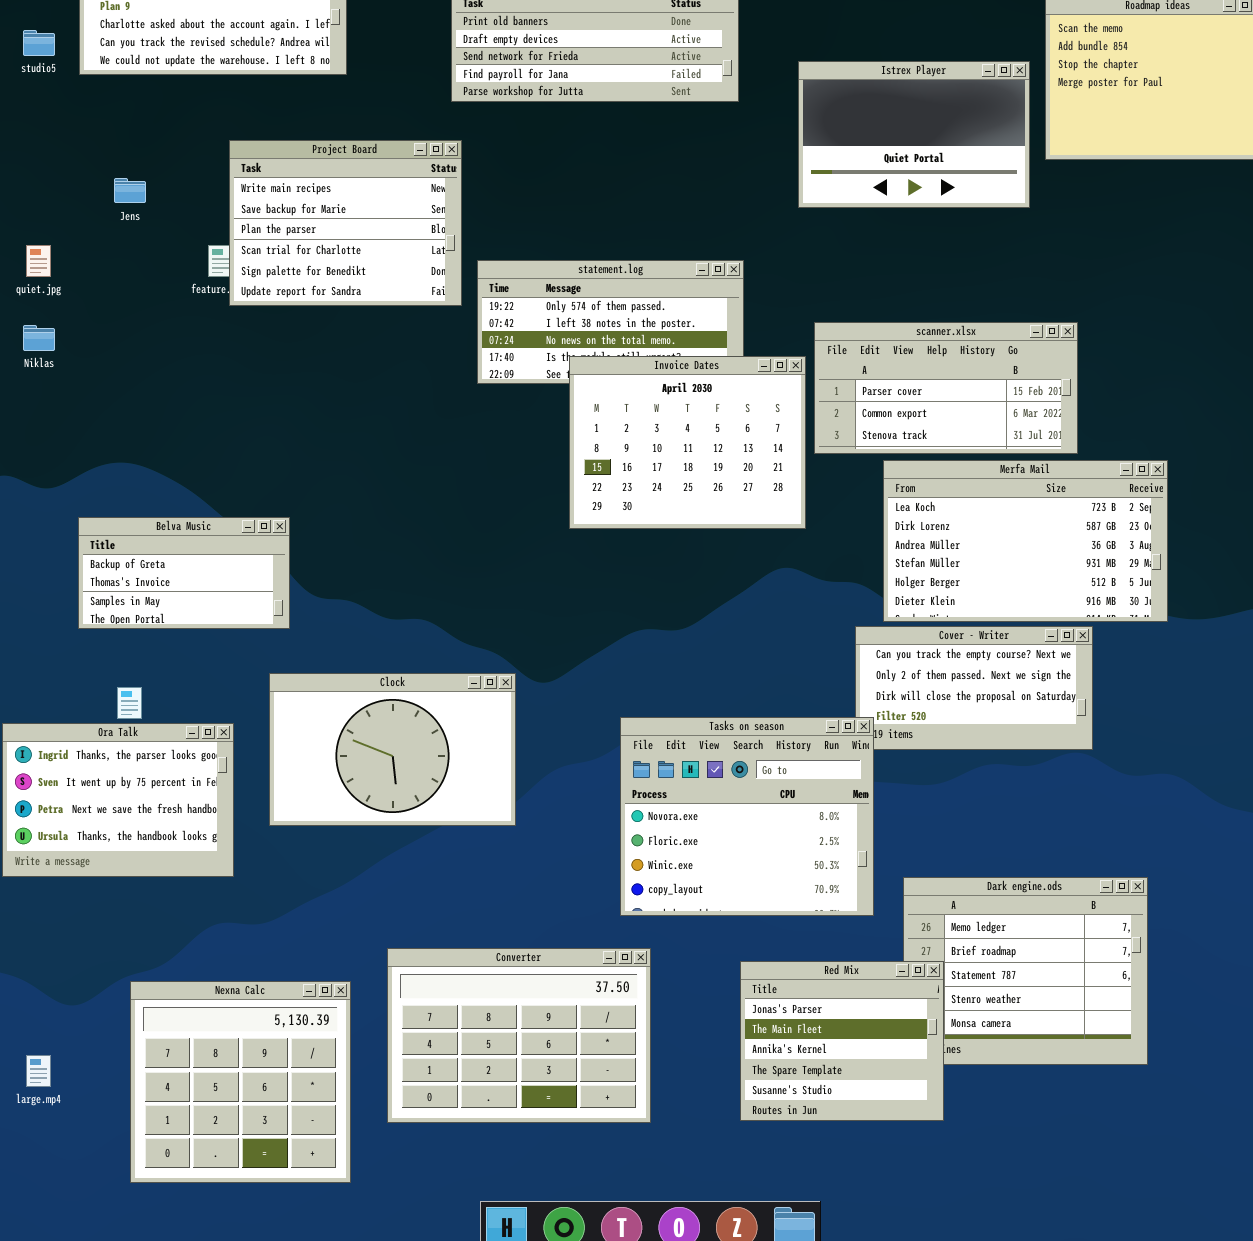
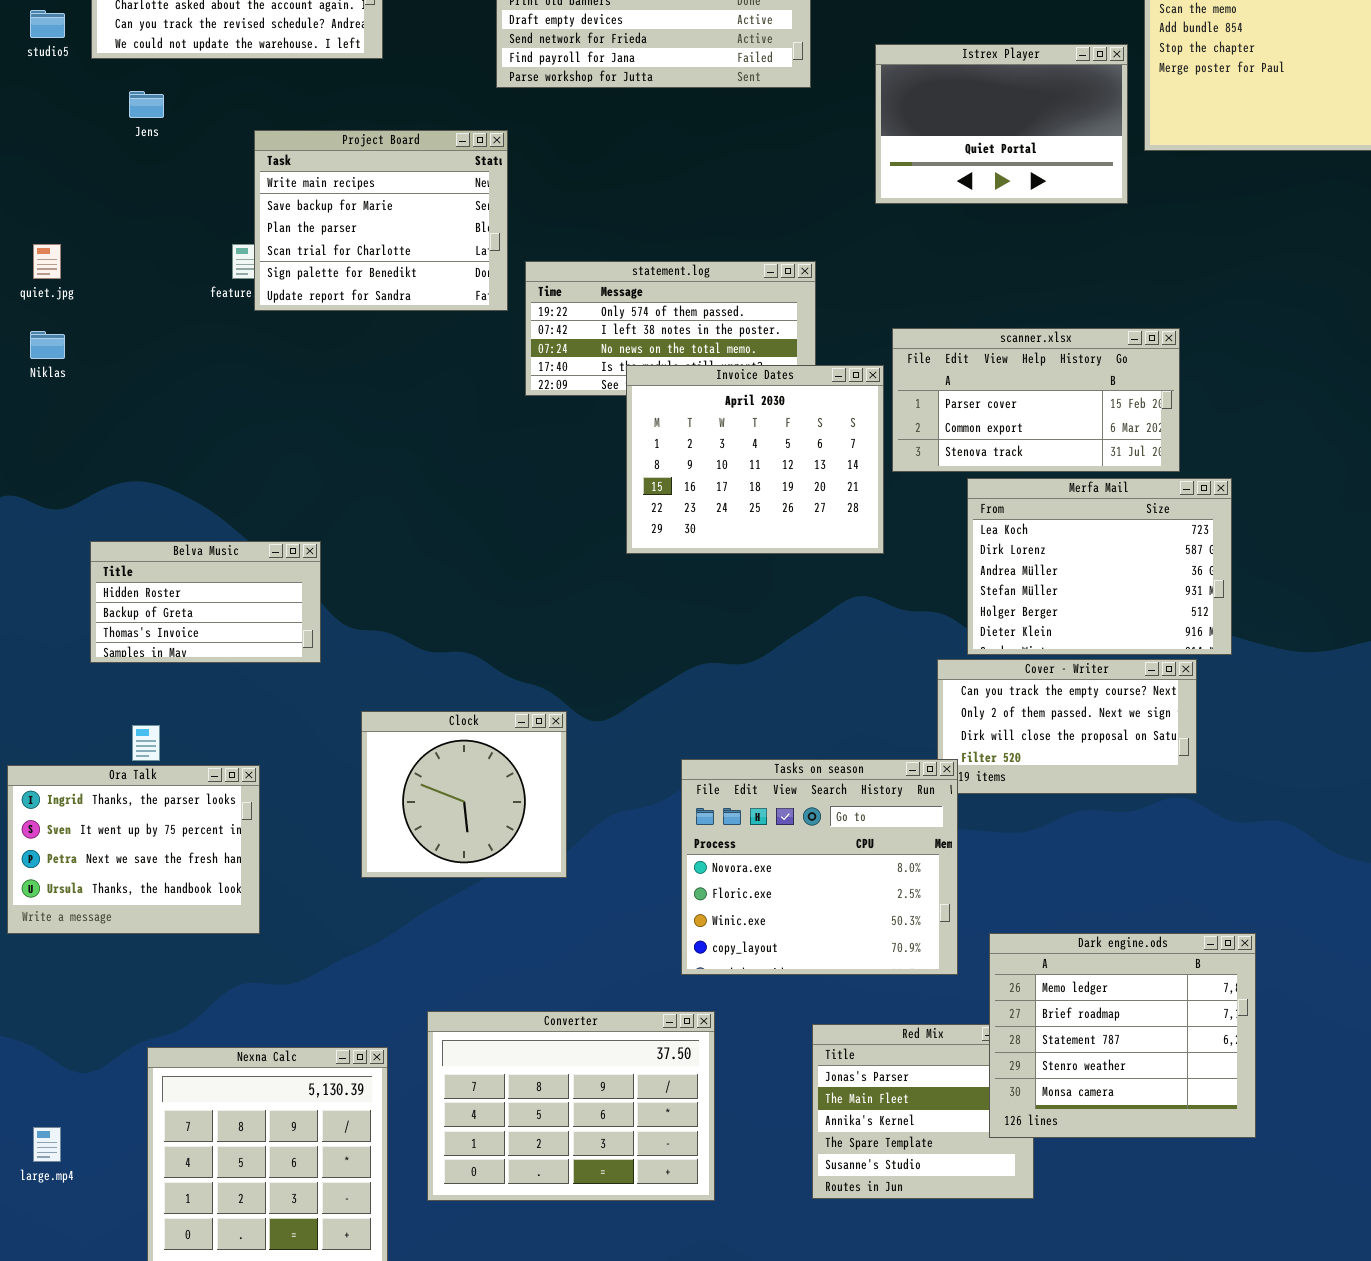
Jens: [114,178,146,203] -> [129,91,164,118], moved
Merfa Mail: [883,460,1168,622] -> [967,478,1232,655], resized
Belva Music: [78,517,290,629] -> [90,541,321,663], scrolled up 1 row
Clock: [269,673,516,826] -> [361,711,567,878], resized
Dark engine.ods: [903,877,1148,1065] -> [989,933,1256,1138], raised

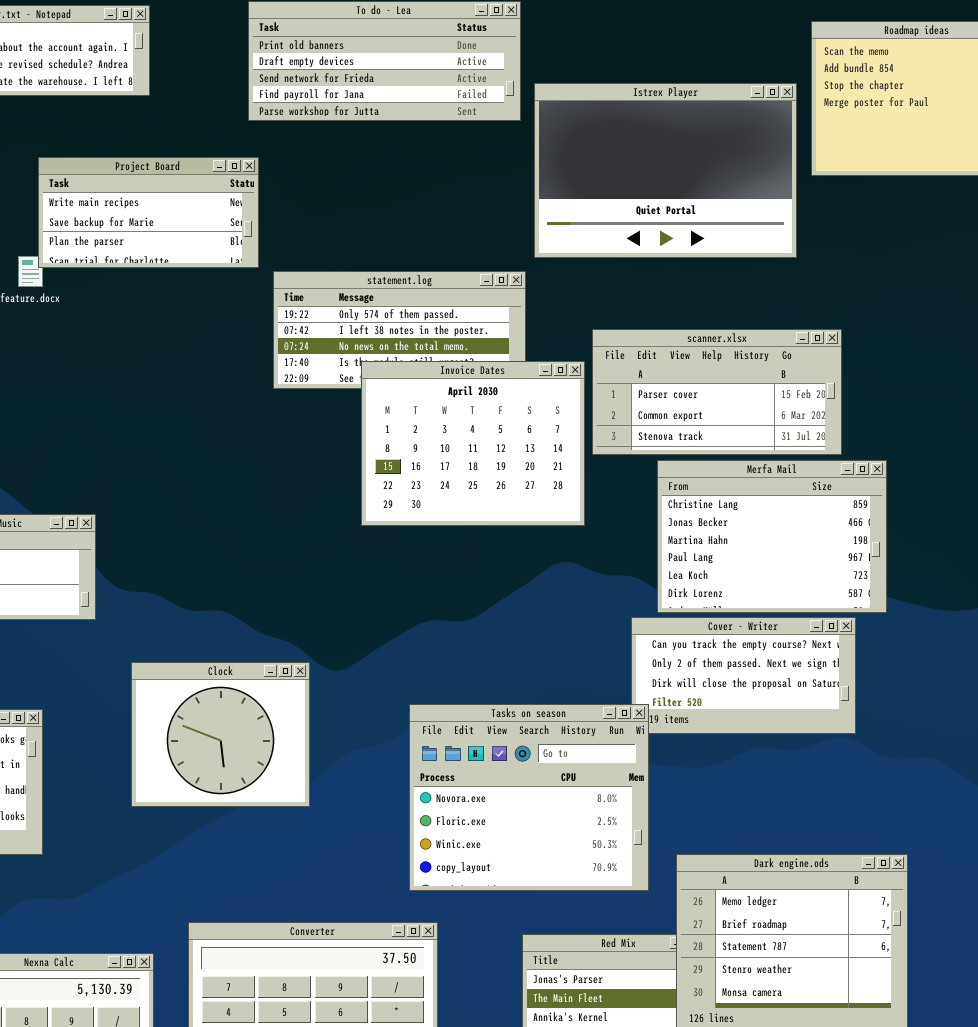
Istrex Player: [875,44,1128,204] -> [534,83,797,258], resized
Project Board: [254,130,508,311] -> [38,157,259,268], resized
Merfa Mail: [967,478,1232,655] -> [657,460,887,613], scrolled up 4 rows

